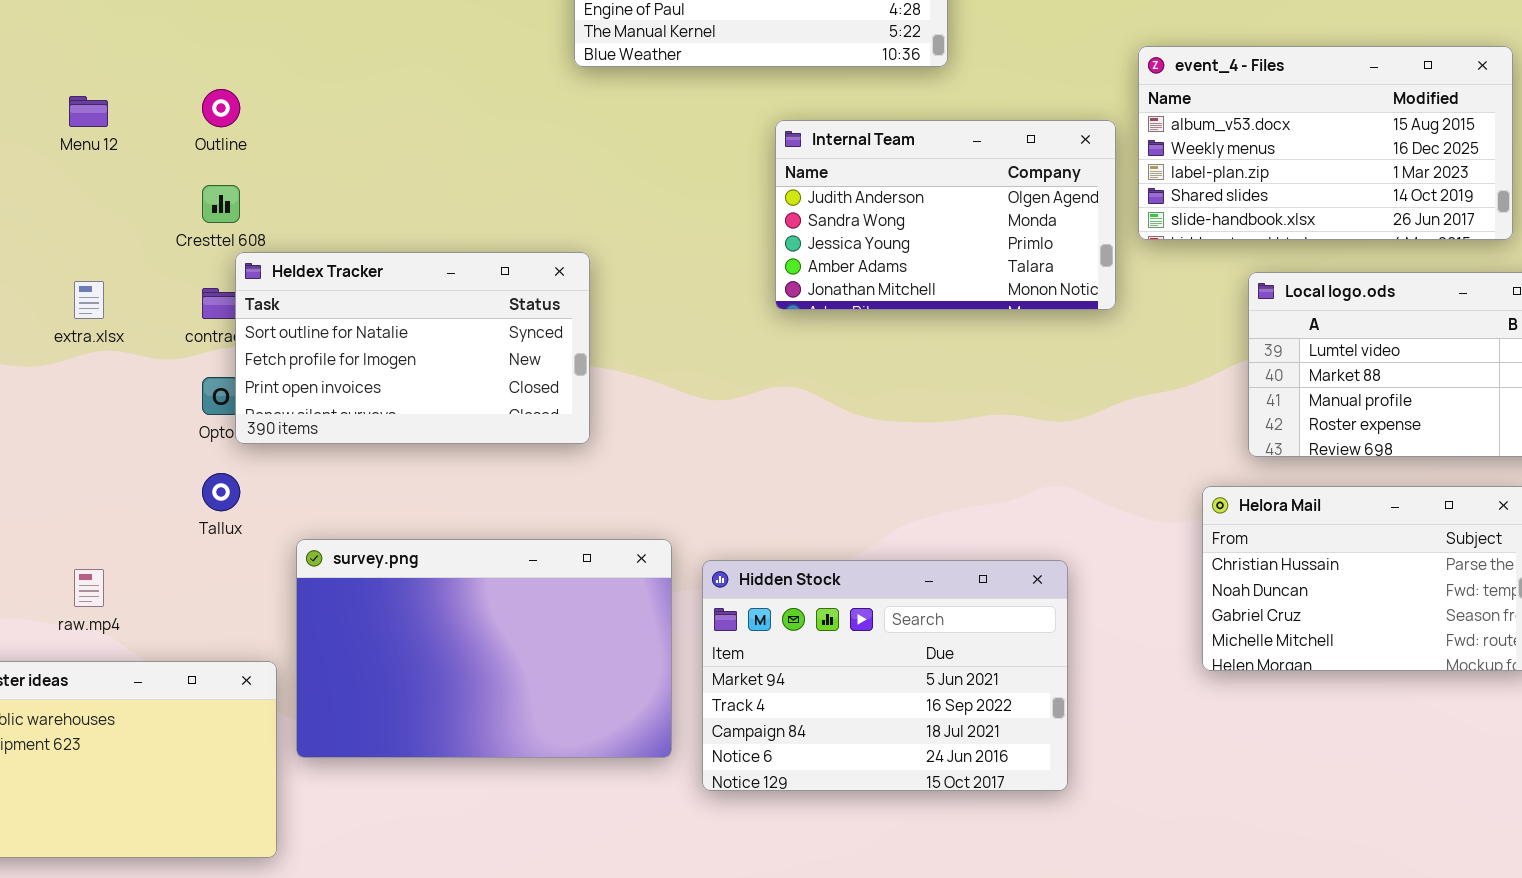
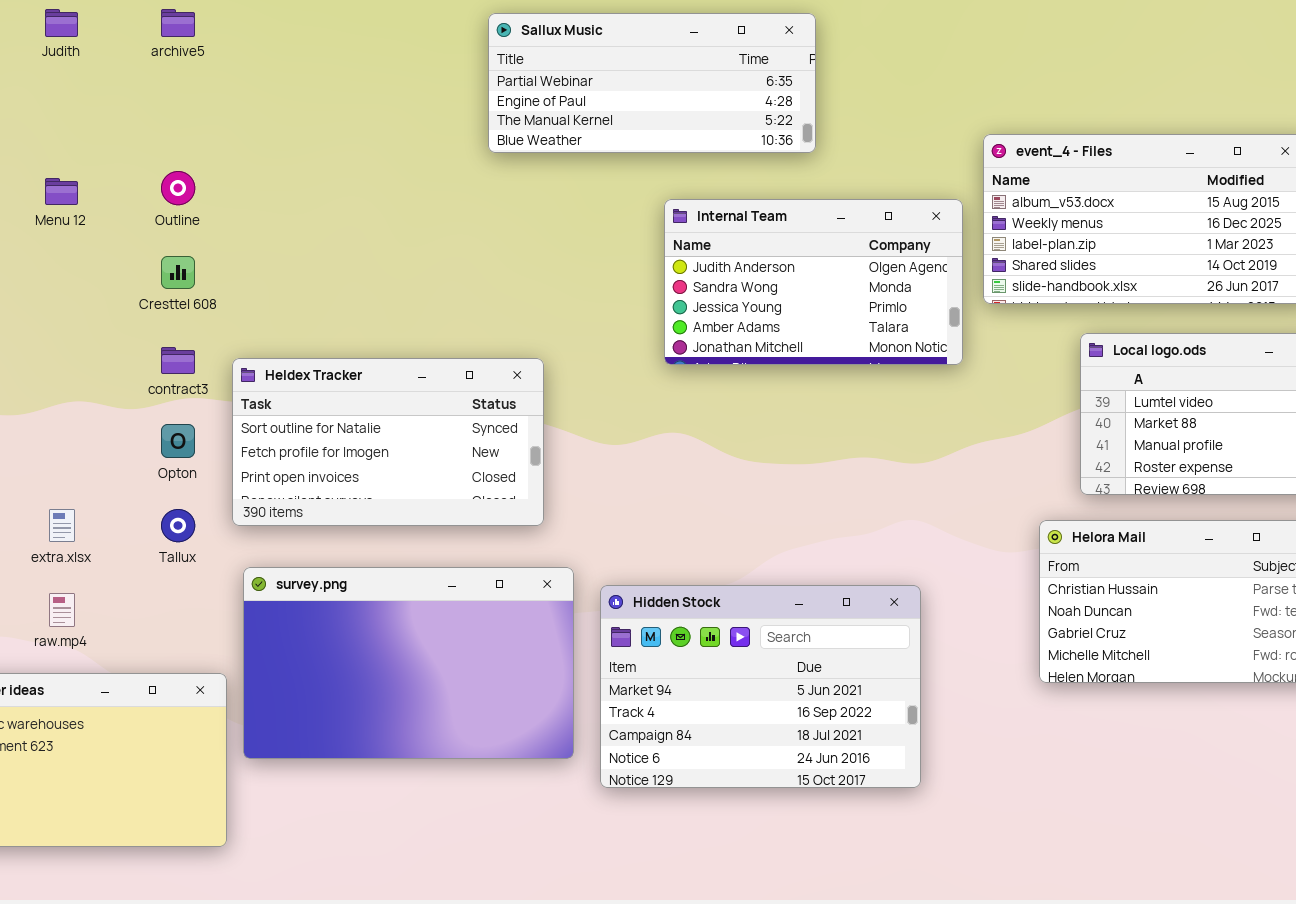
Heldex Tracker: [235,252,590,444] -> [232,358,544,526], moved
extra.xlsx: [74,281,104,319] -> [49,509,75,542], moved

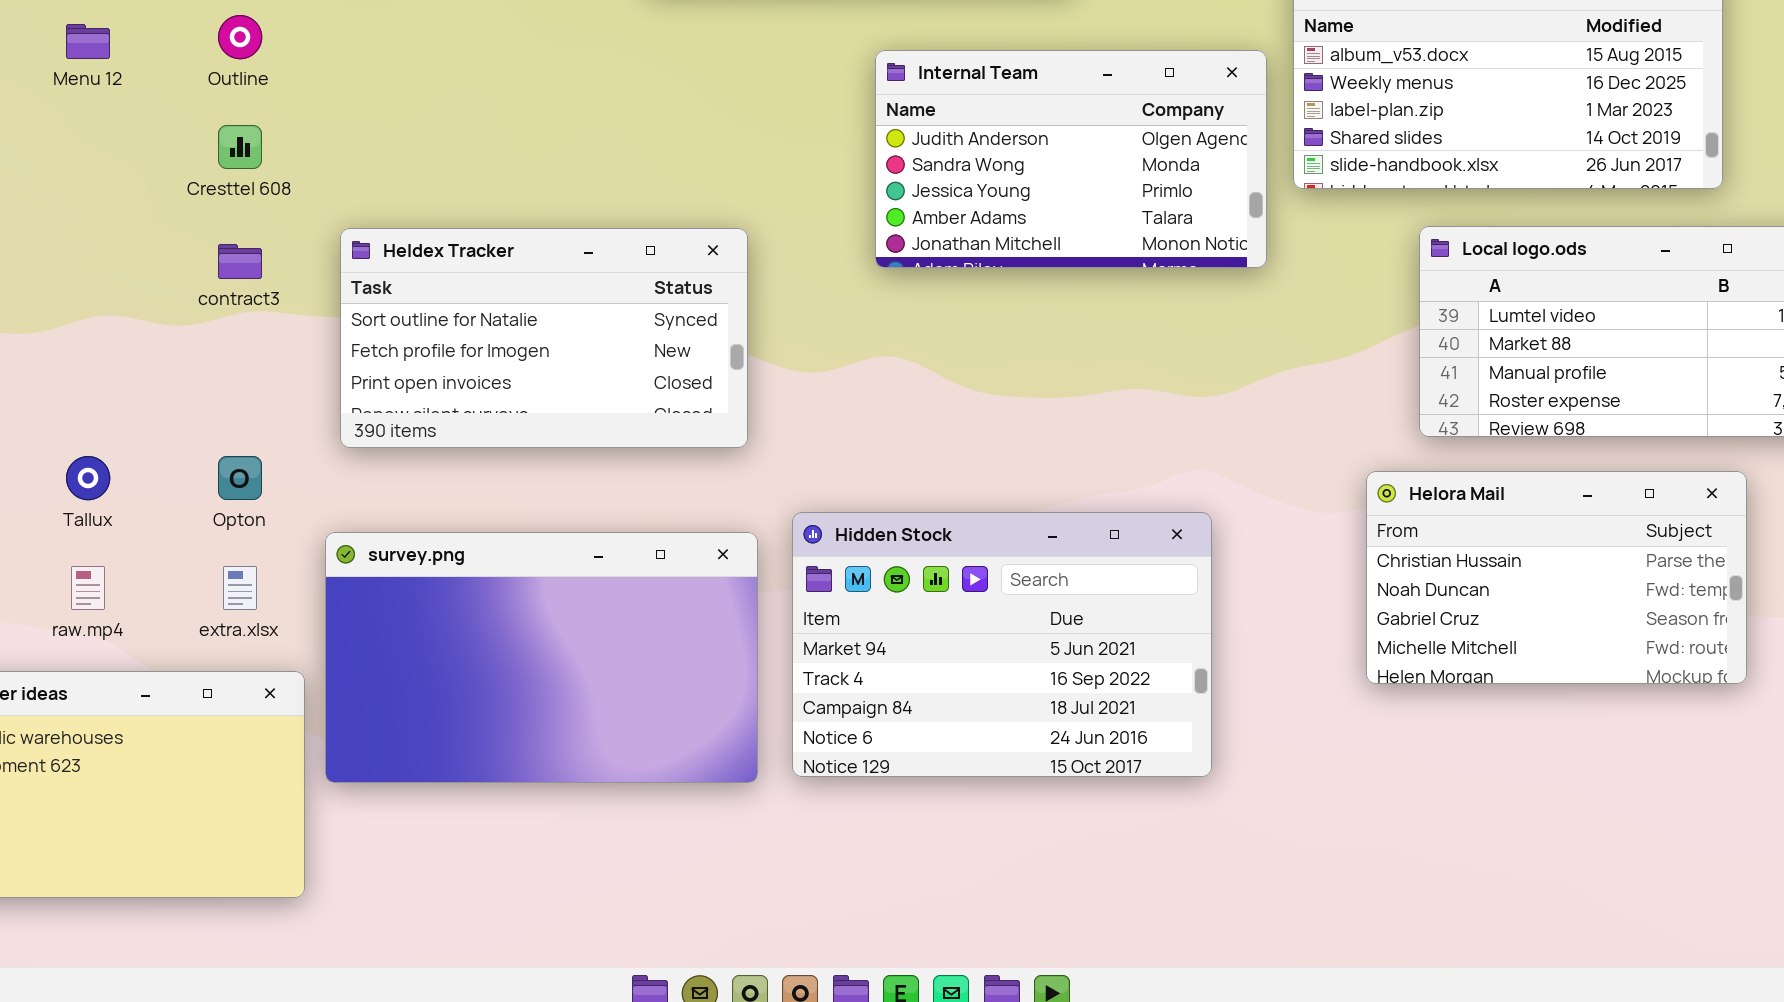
Heldex Tracker: [232,358,544,526] -> [340,228,748,448], moved
Opton: [161,424,195,458] -> [218,456,262,500], moved
extra.xlsx: [49,509,75,542] -> [223,566,257,610], moved
Tallux: [161,509,195,542] -> [66,456,110,500], moved
Hidden Stock: [600,585,921,788] -> [792,512,1212,777], moved

